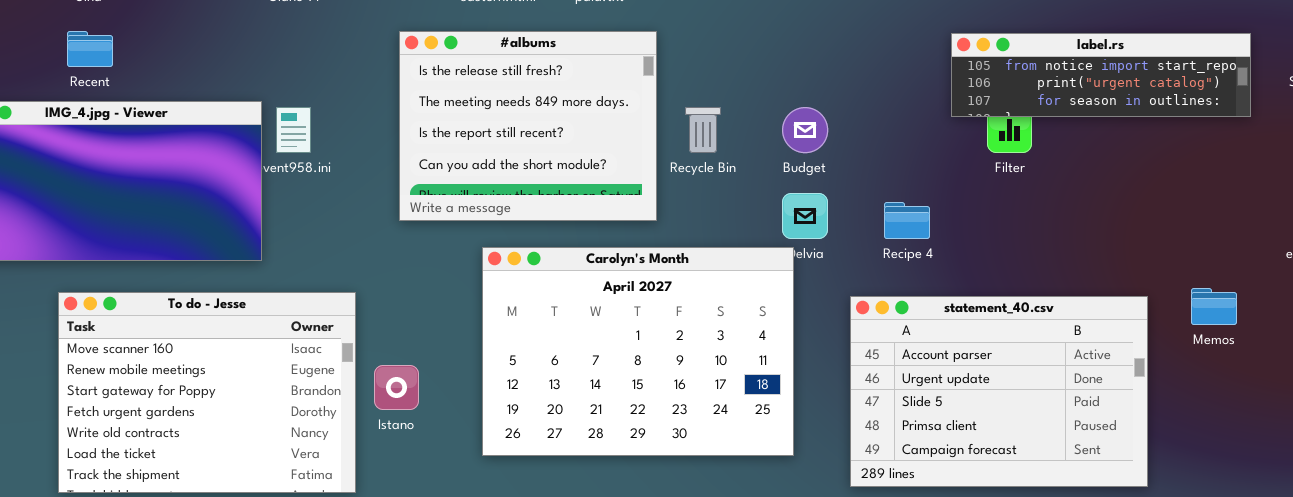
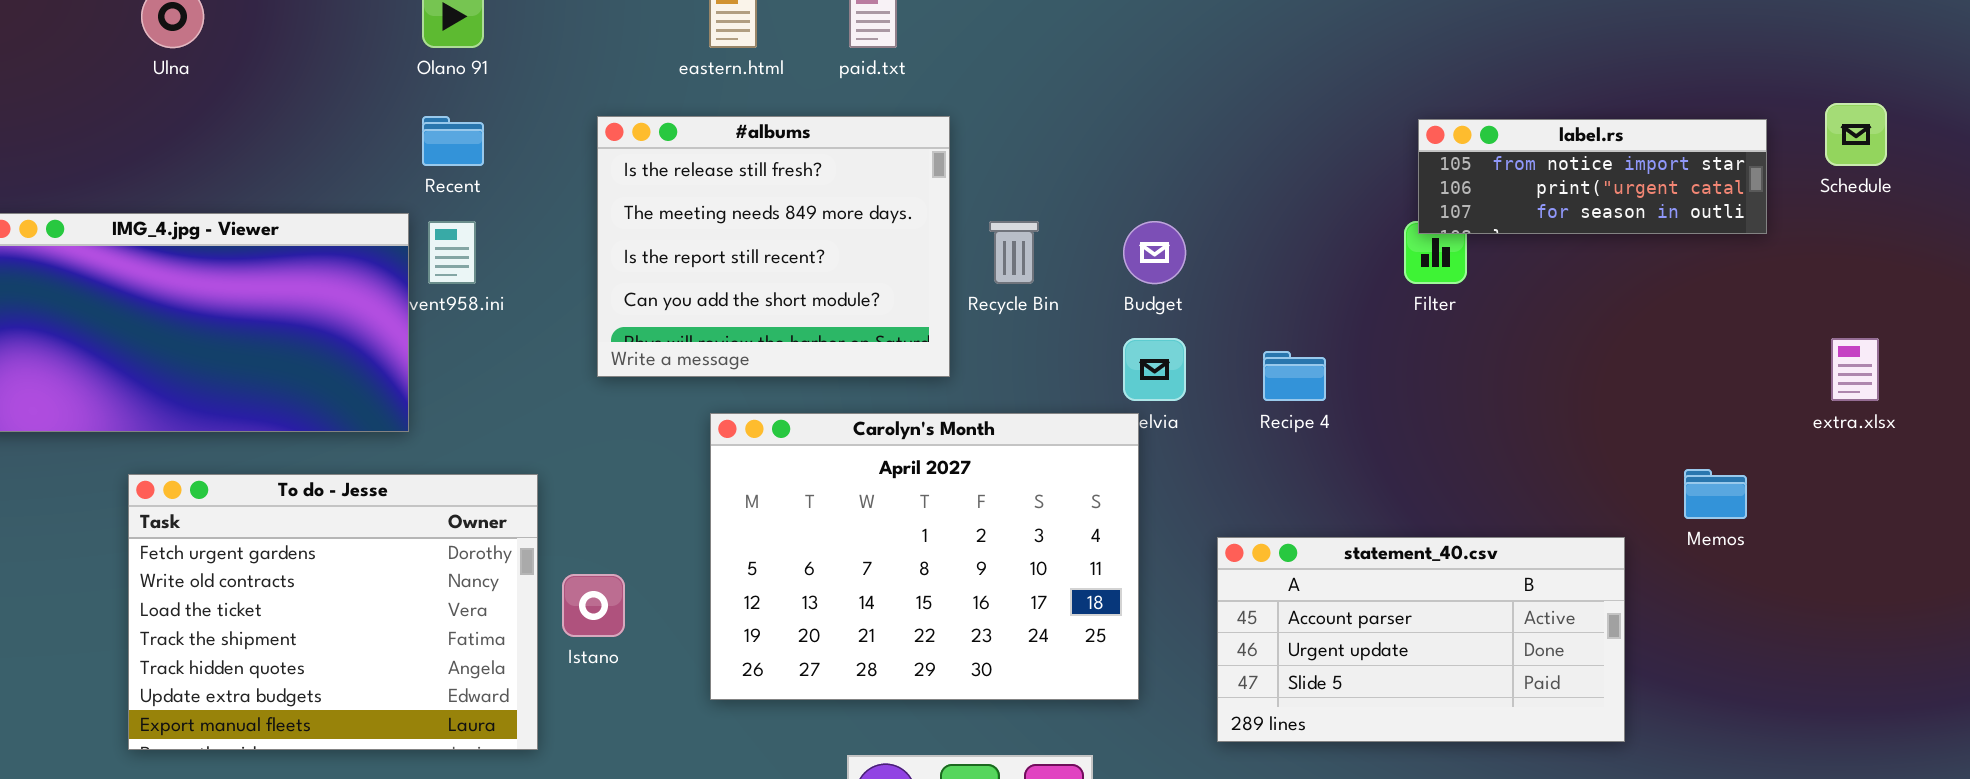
Recent: [67,31,113,67] -> [422,116,484,166], moved
label.rs: [951,33,1251,117] -> [1418,119,1767,234], resized
To do - Jesse: [58,292,356,493] -> [128,474,538,750], scrolled down 3 rows
statement_40.csv: [850,296,1148,487] -> [1217,537,1625,742], resized

